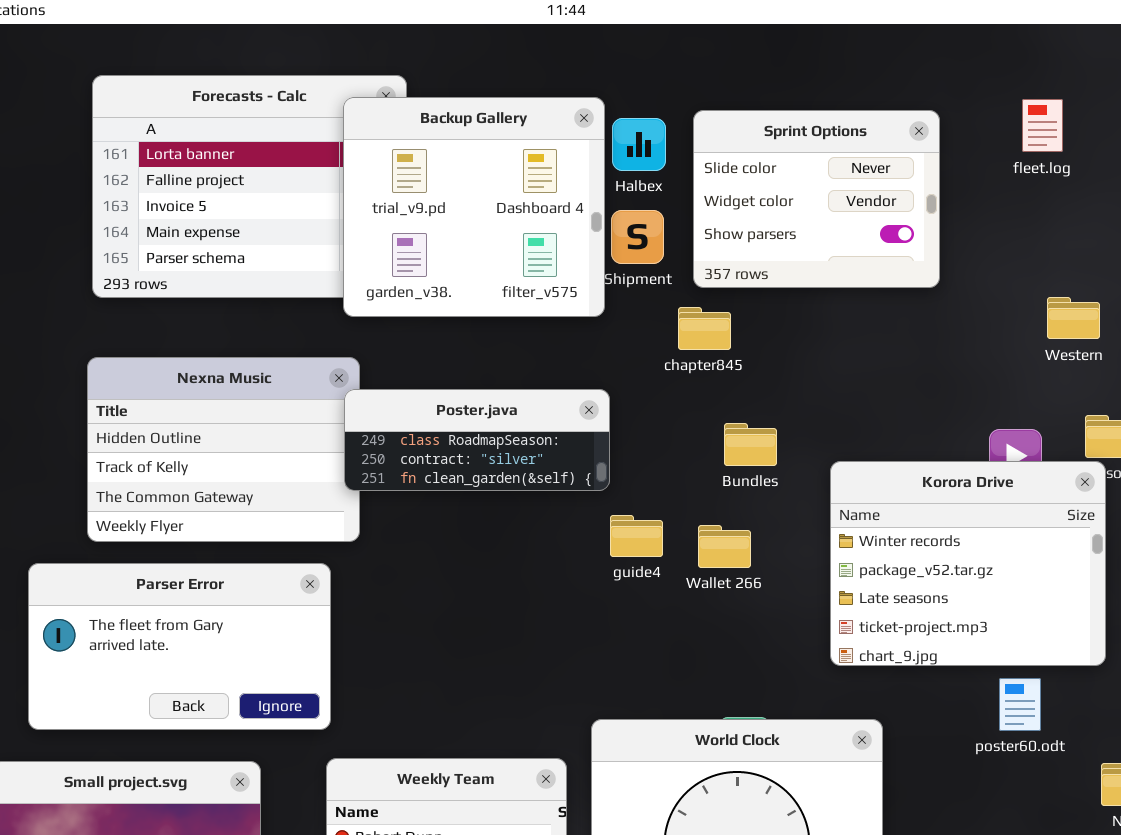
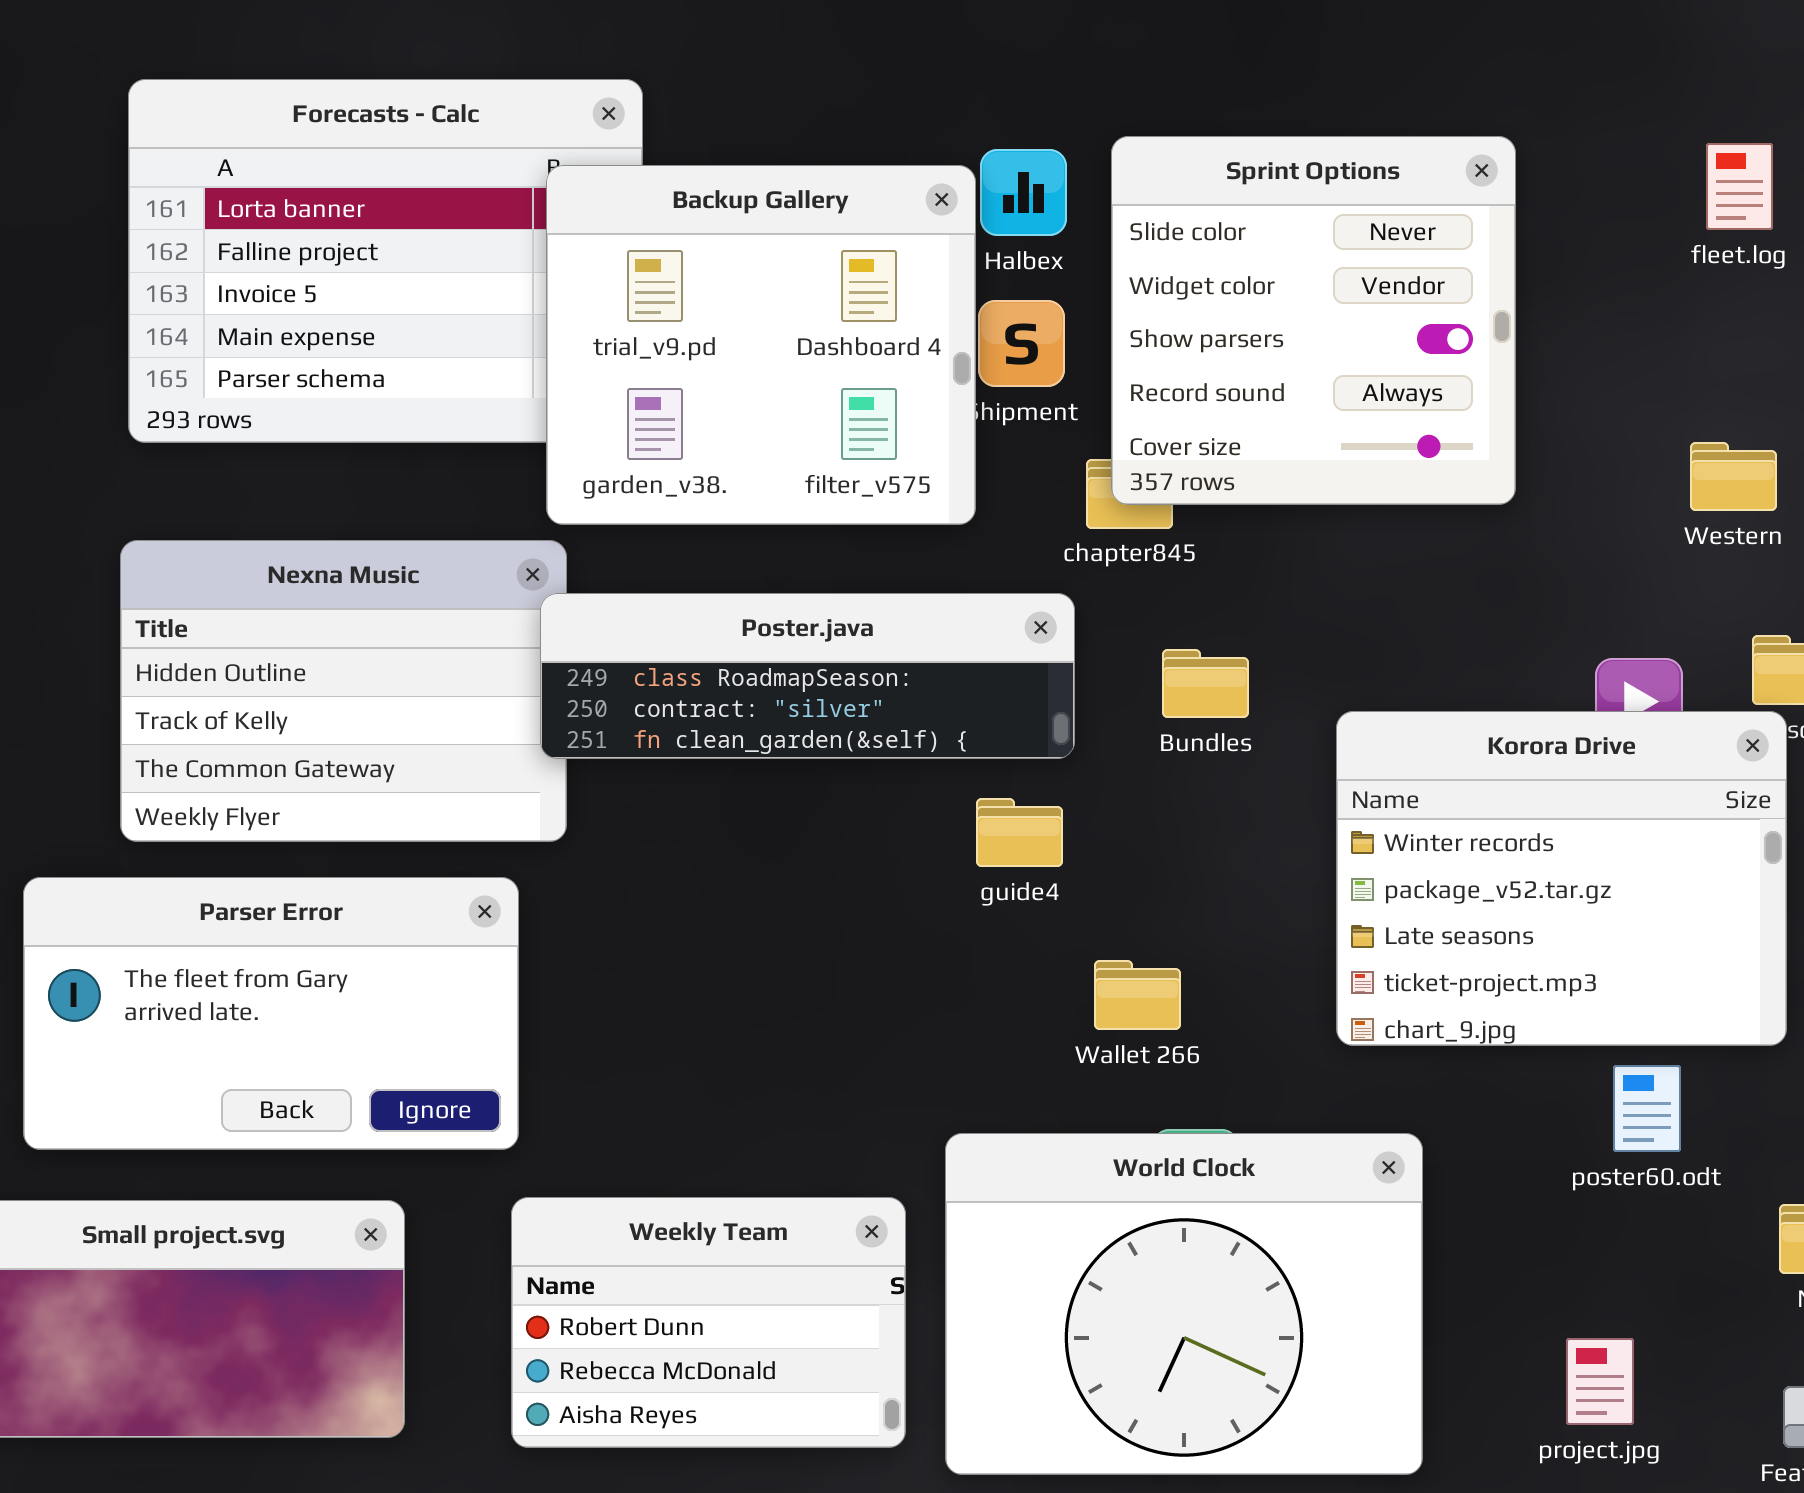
Backup Gallery: [343,97,605,317] -> [546,165,976,525], moved
fleet.log: [1022,99,1063,152] -> [1706,143,1773,230], moved
Sprint Options: [693,110,940,288] -> [1111,136,1516,505], resized
Poster.java: [344,389,610,491] -> [540,593,1075,759], resized
Wallet 266: [698,525,751,568] -> [1094,960,1181,1030], moved

